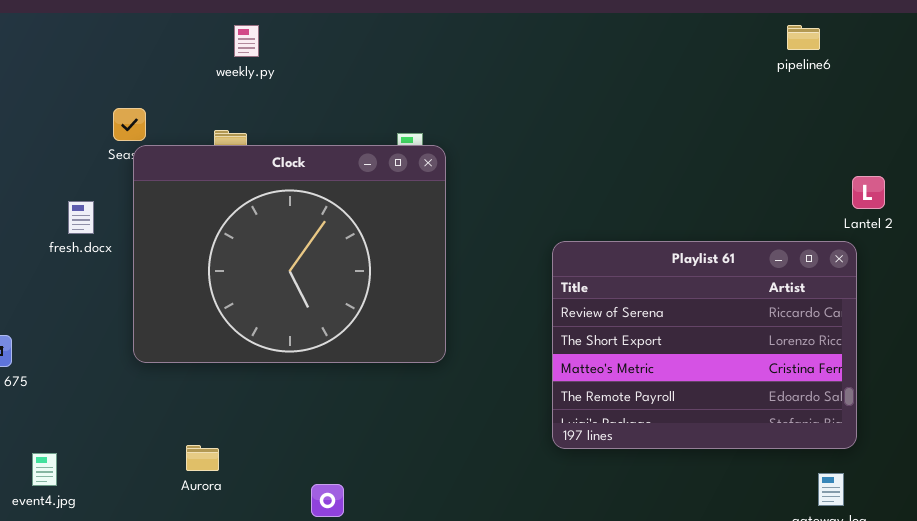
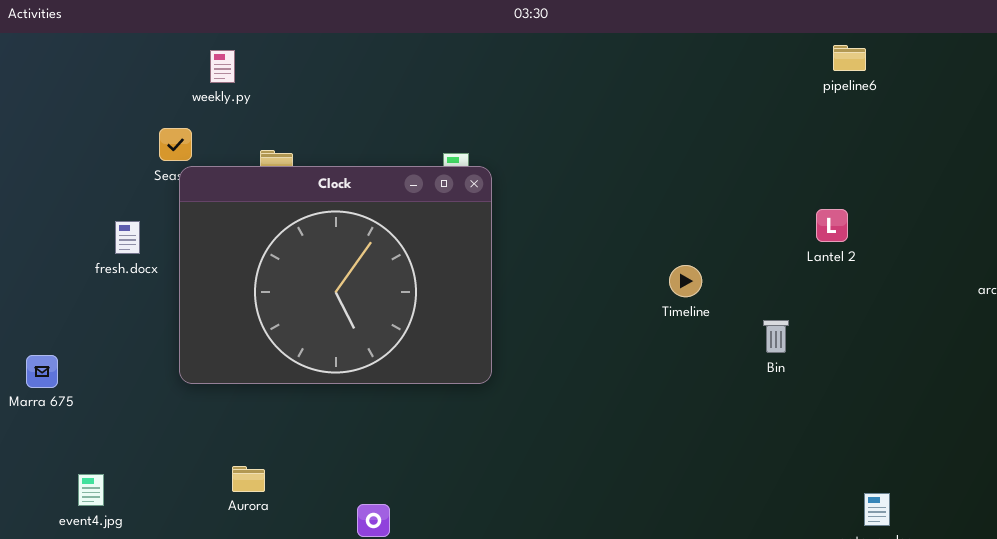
weekly.py: [234,25,259,57] -> [210,50,235,83], moved
Lantel 2: [852,176,885,209] -> [816,209,848,242], moved
Playlist 61: [552,241,857,449] -> none, closed

